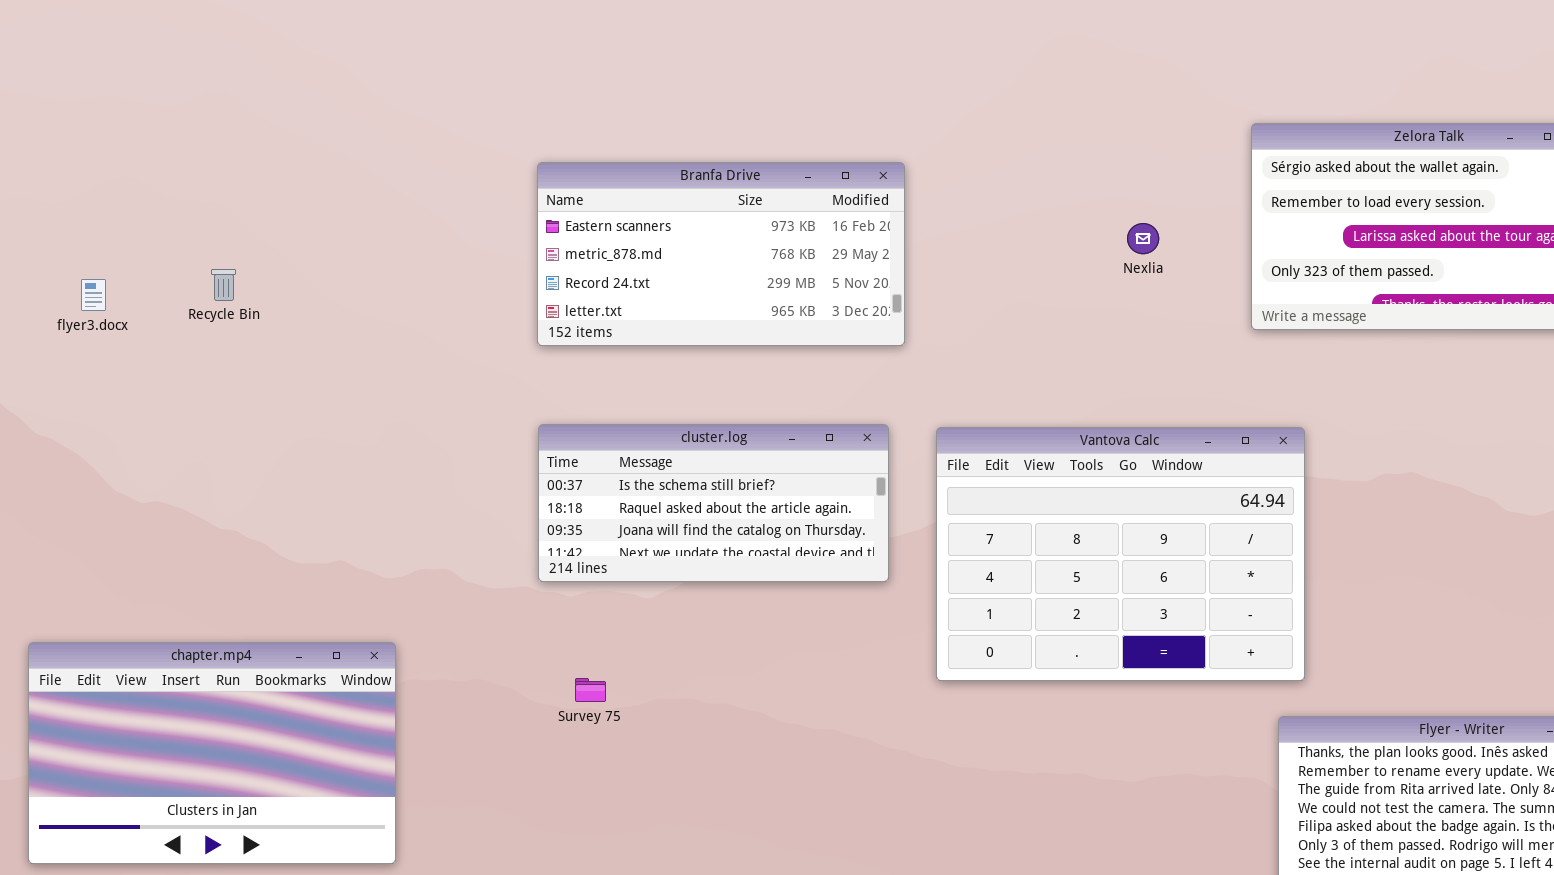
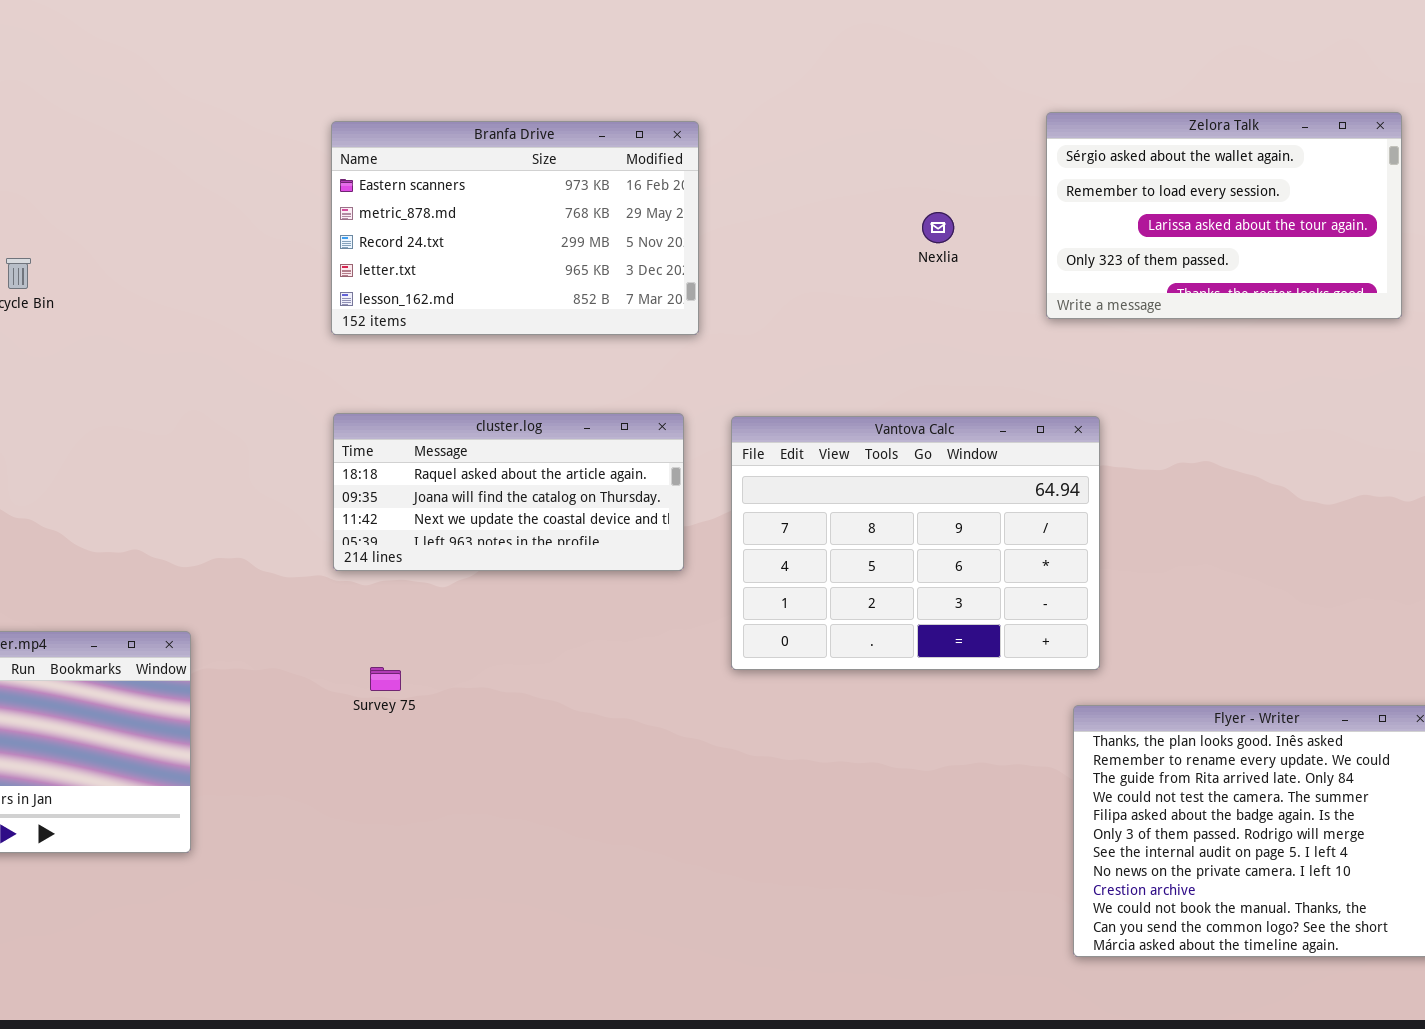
Branfa Drive: [537,162,905,346] -> [331,121,699,335], resized
cluster.log: [538,424,889,582] -> [333,413,684,571], scrolled down 1 row

